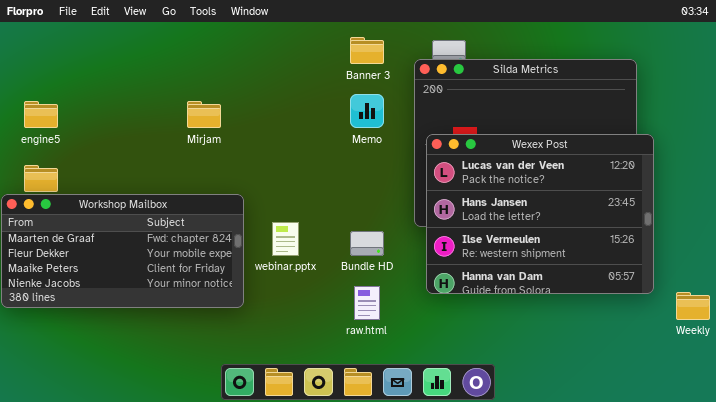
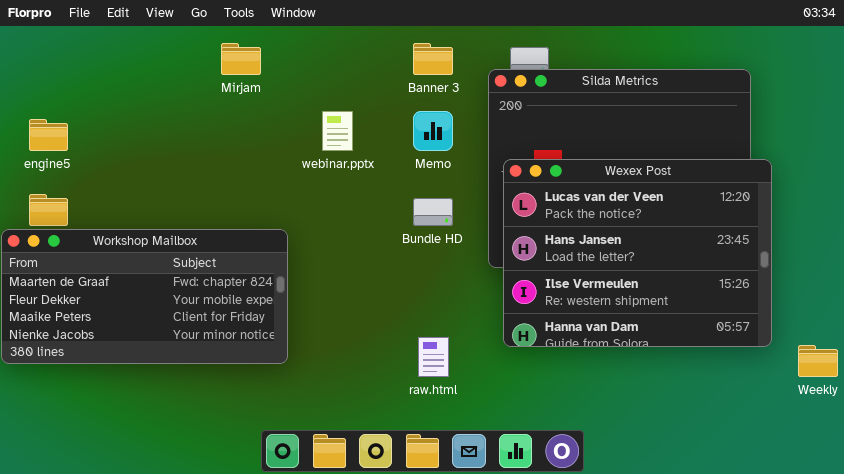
Mirjam: [187,101,221,128] -> [221,43,261,75], moved
webinar.pptx: [272,222,299,256] -> [322,111,353,151], moved
Bundle HD: [350,231,384,256] -> [413,198,453,226], moved

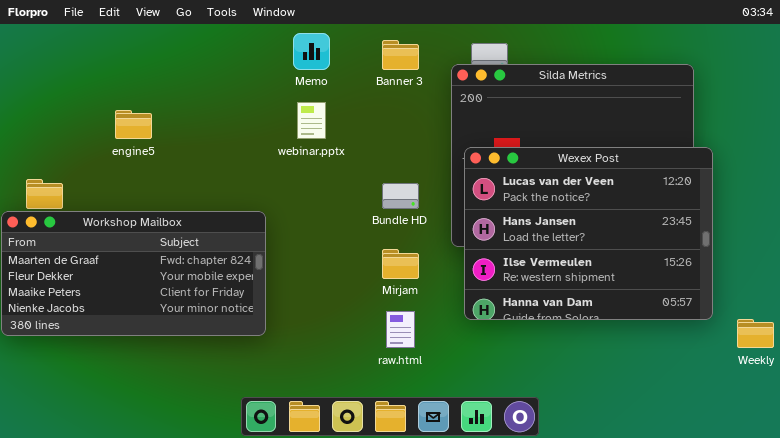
Mirjam: [221,43,261,75] -> [382,249,419,279], moved
Memo: [413,111,453,151] -> [293,33,330,70], moved
engine5: [29,119,68,151] -> [115,110,152,139], moved

